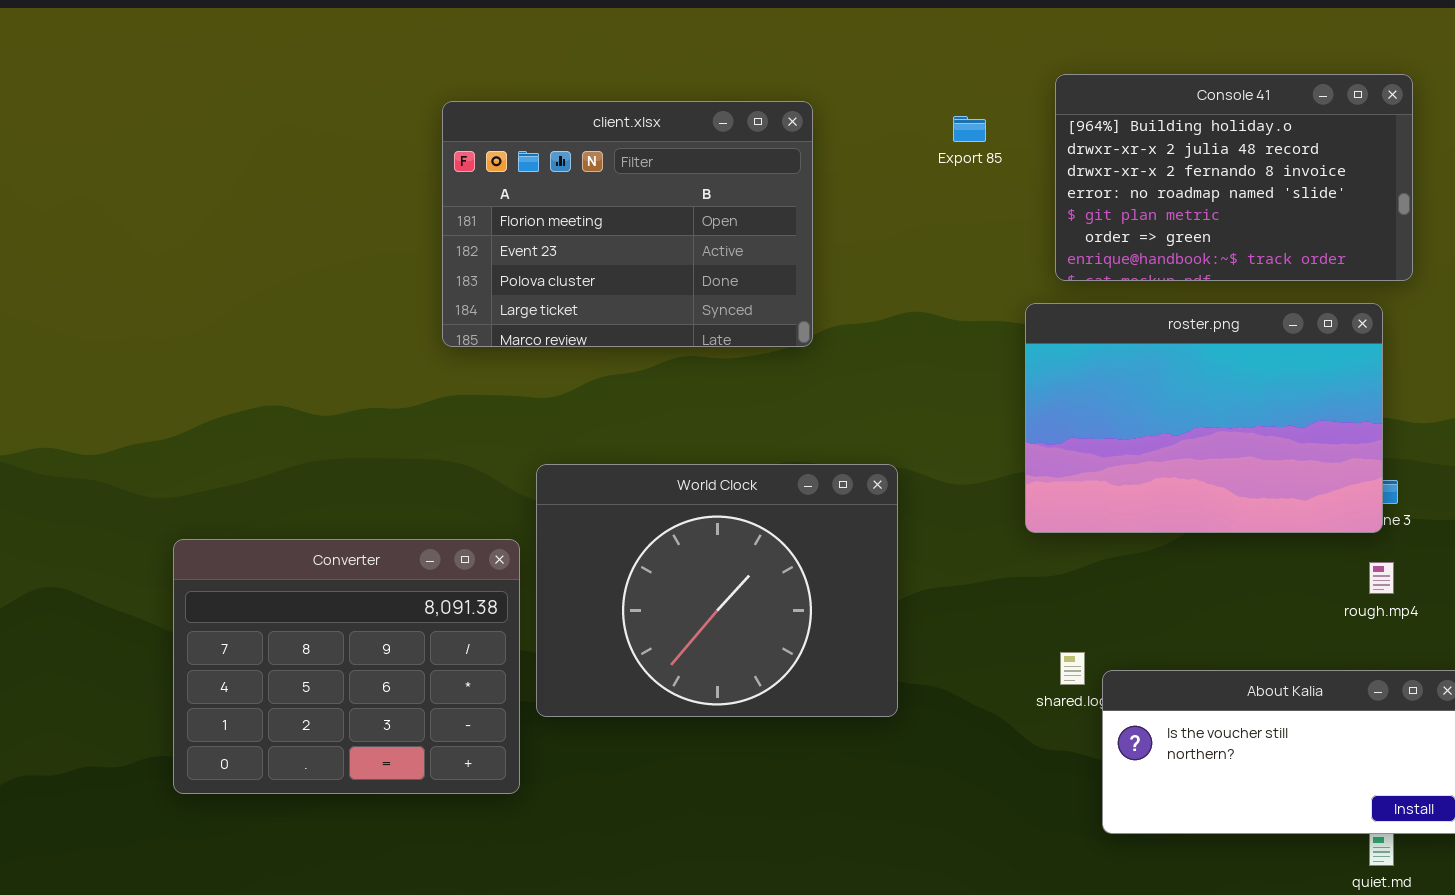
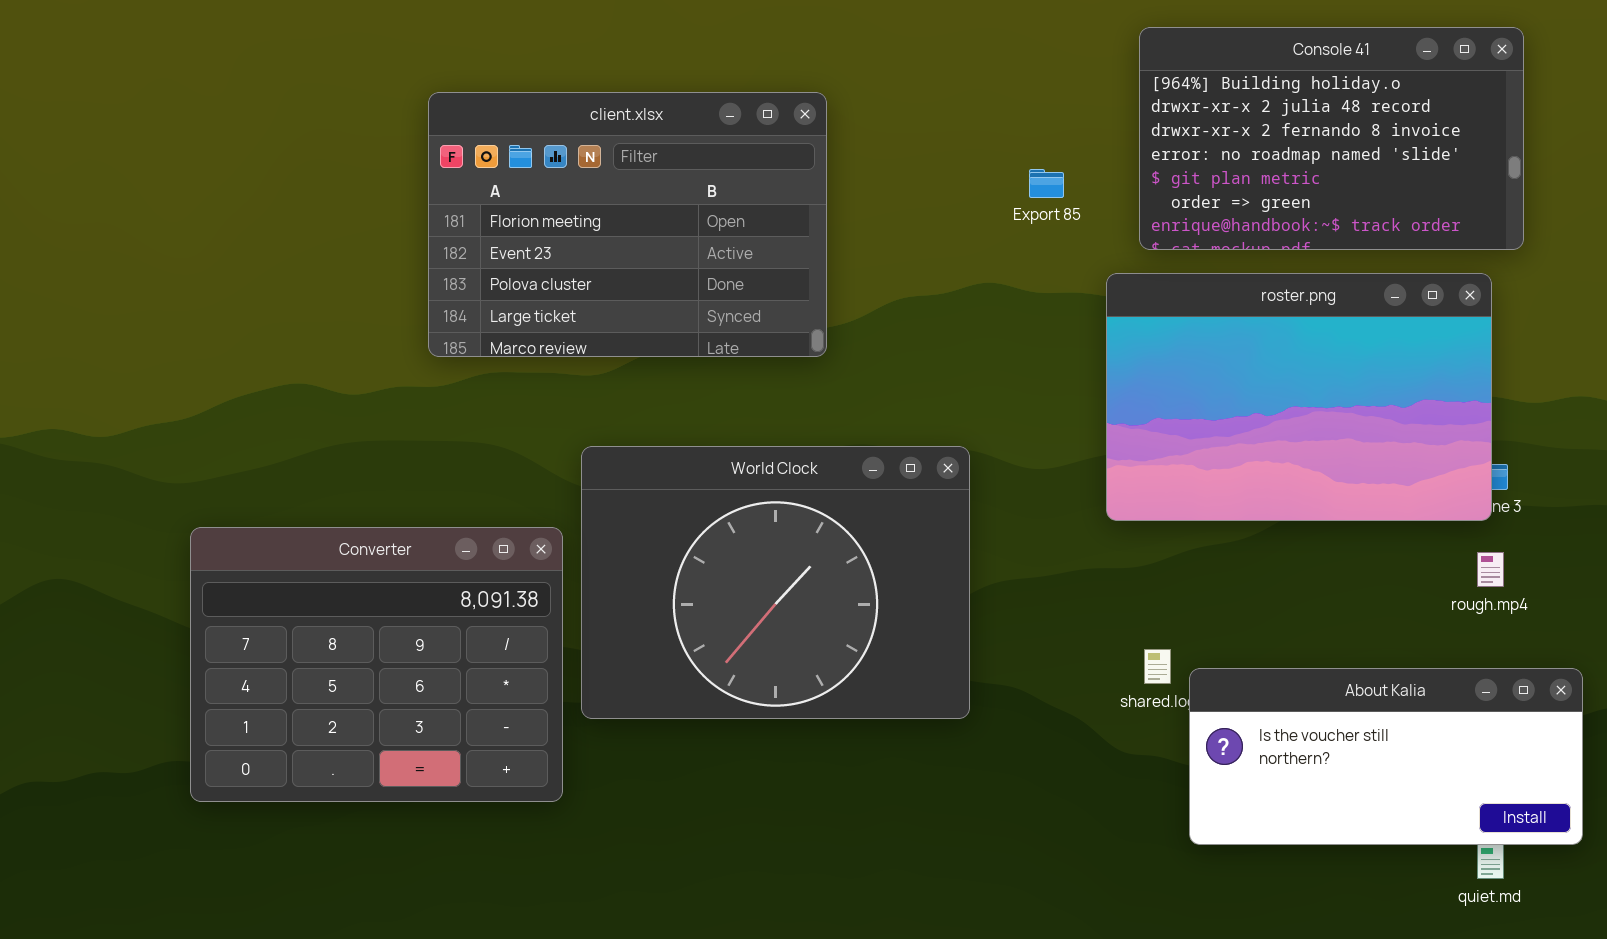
client.xlsx: [442,101,813,347] -> [428,92,827,357], moved
Export 85: [953,116,986,142] -> [1029,169,1064,198], moved

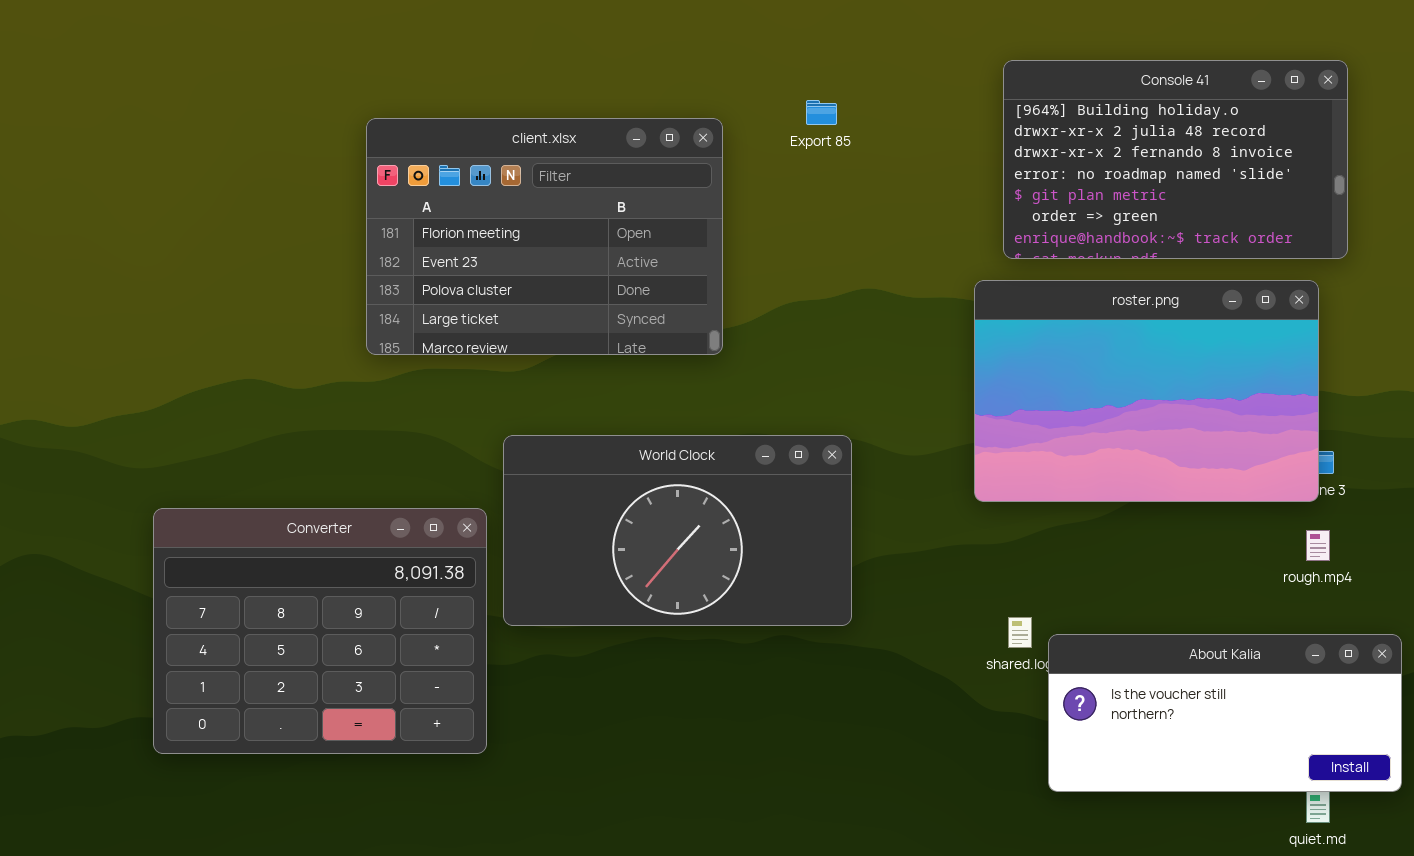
Export 85: [1029,169,1064,198] -> [806,100,837,125], moved
World Clock: [581,446,970,719] -> [503,435,852,626], resized

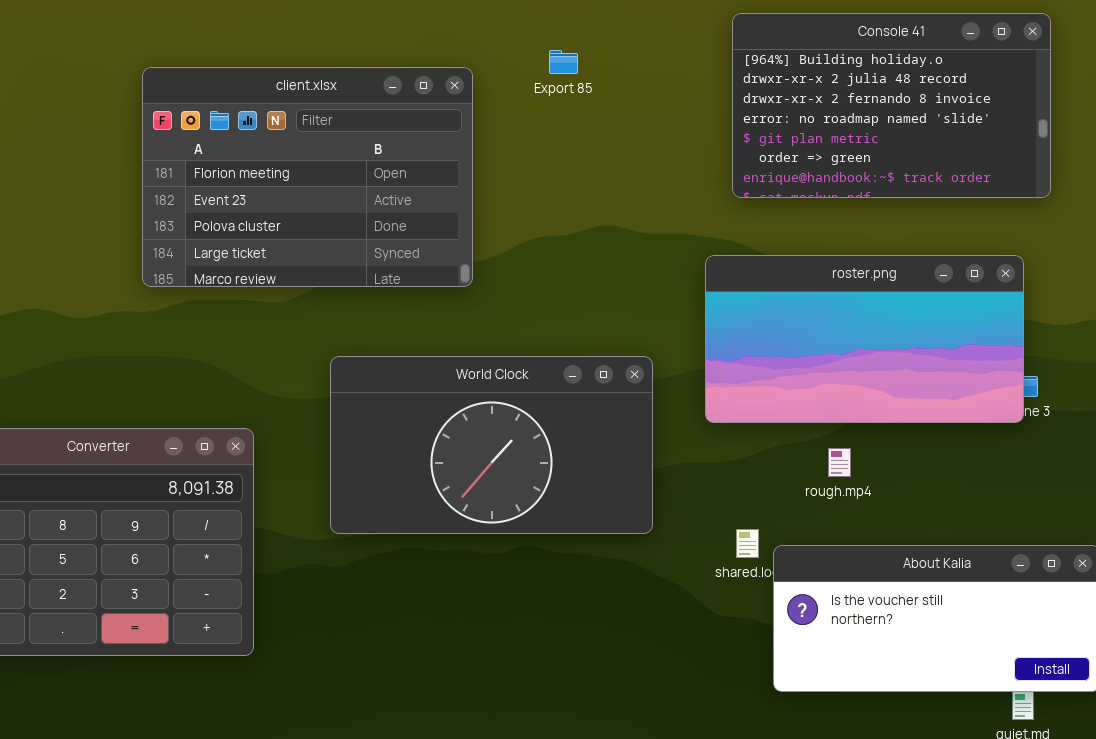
roster.png: [974,280,1319,502] -> [705,255,1024,423], resized
World Clock: [503,435,852,626] -> [330,356,653,534], moved
rough.mp4: [1306,530,1330,561] -> [828,448,851,477], moved

